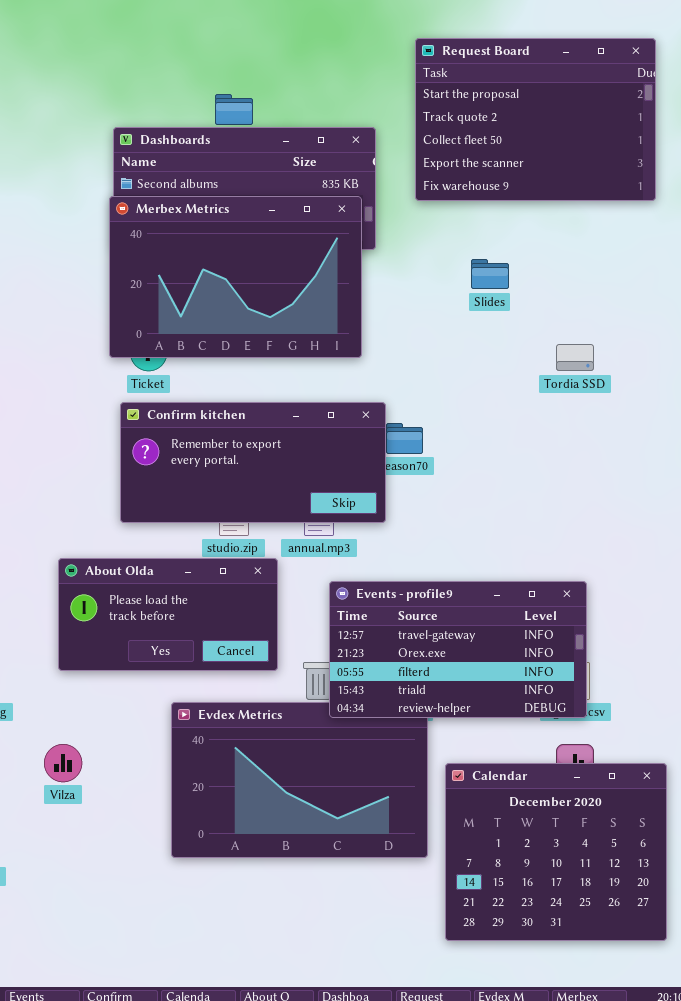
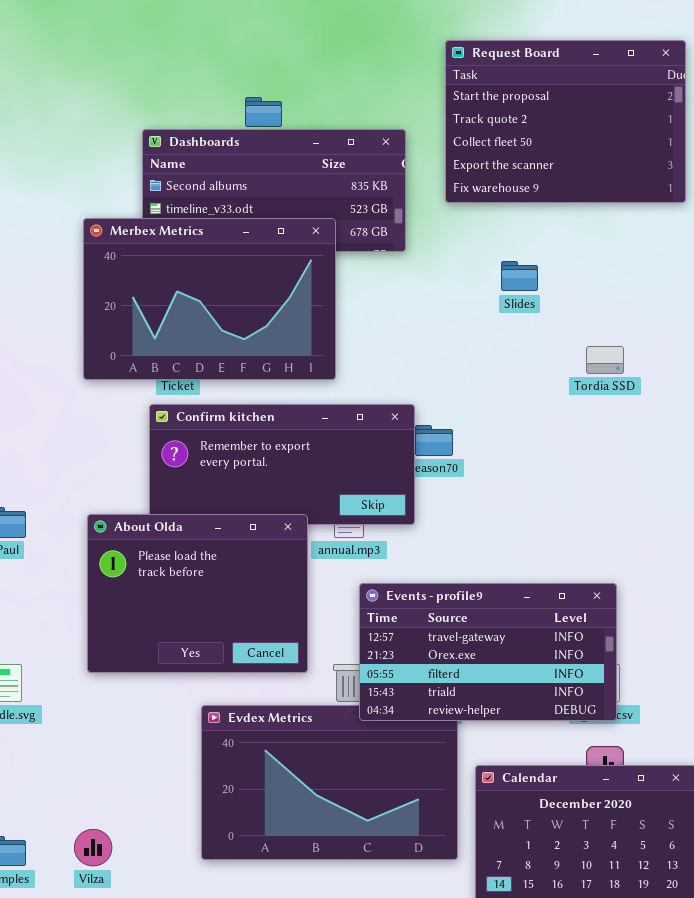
Merbex Metrics: [109,196,362,358] -> [83,218,336,380], moved
About Olda: [58,558,278,671] -> [87,514,308,673], resized
Vilza: [44,744,82,782] -> [74,829,112,866], moved

